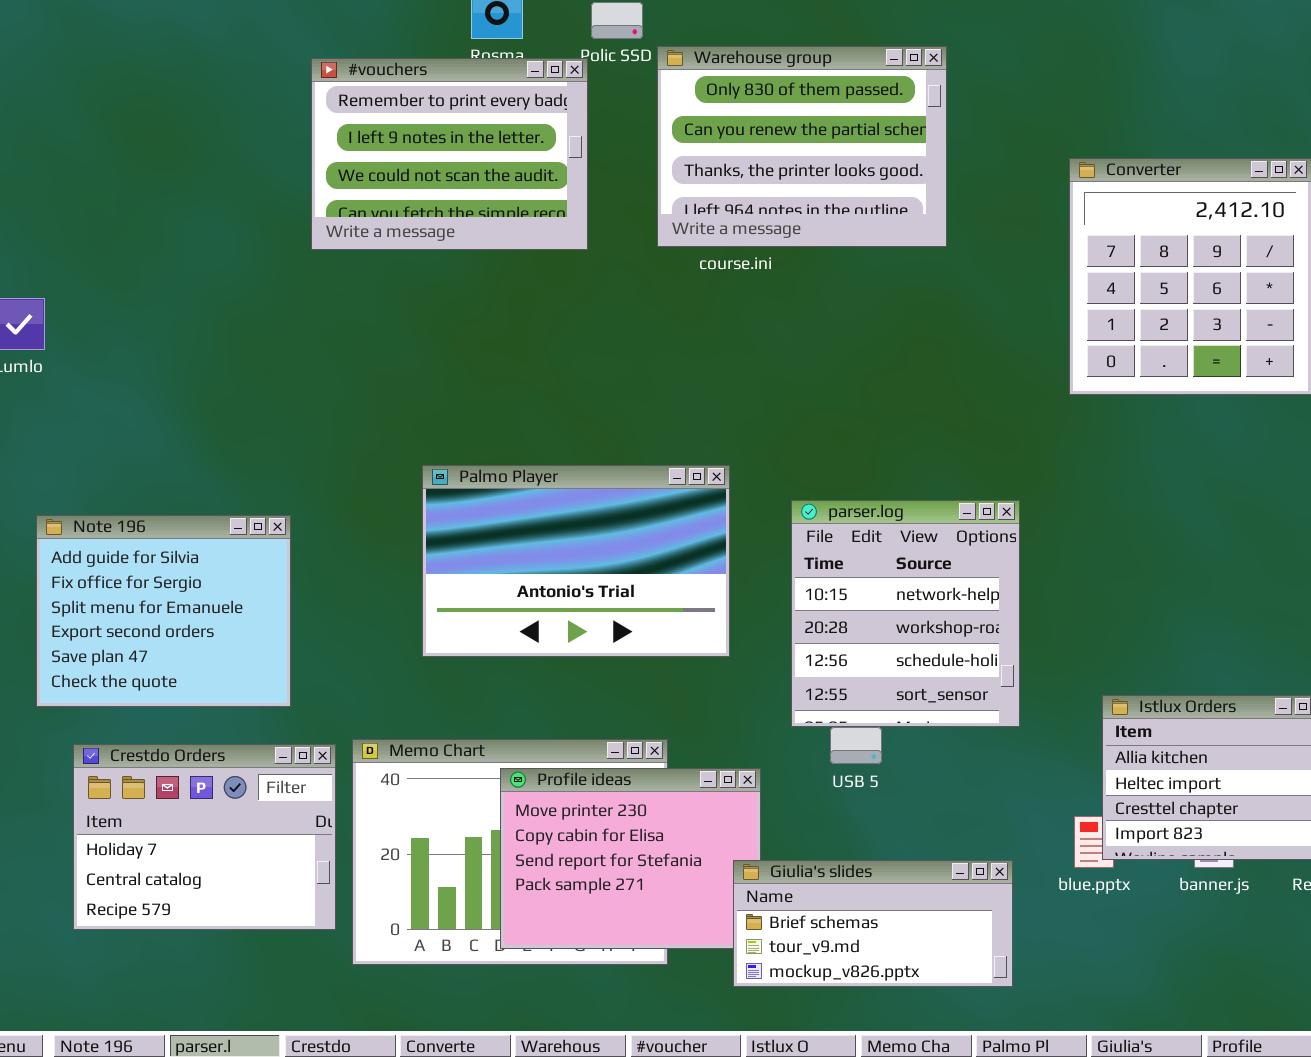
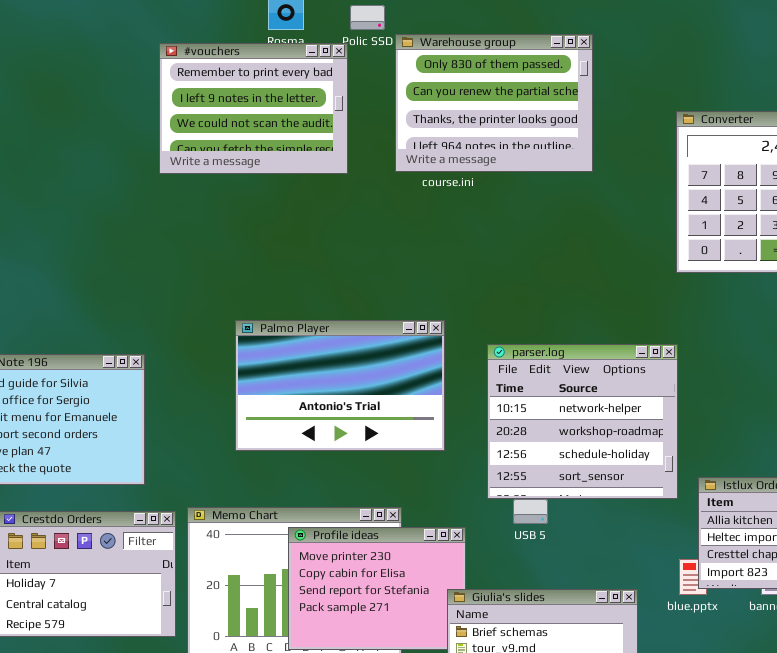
parser.log: [791,500,1020,727] -> [487,344,678,499], resized

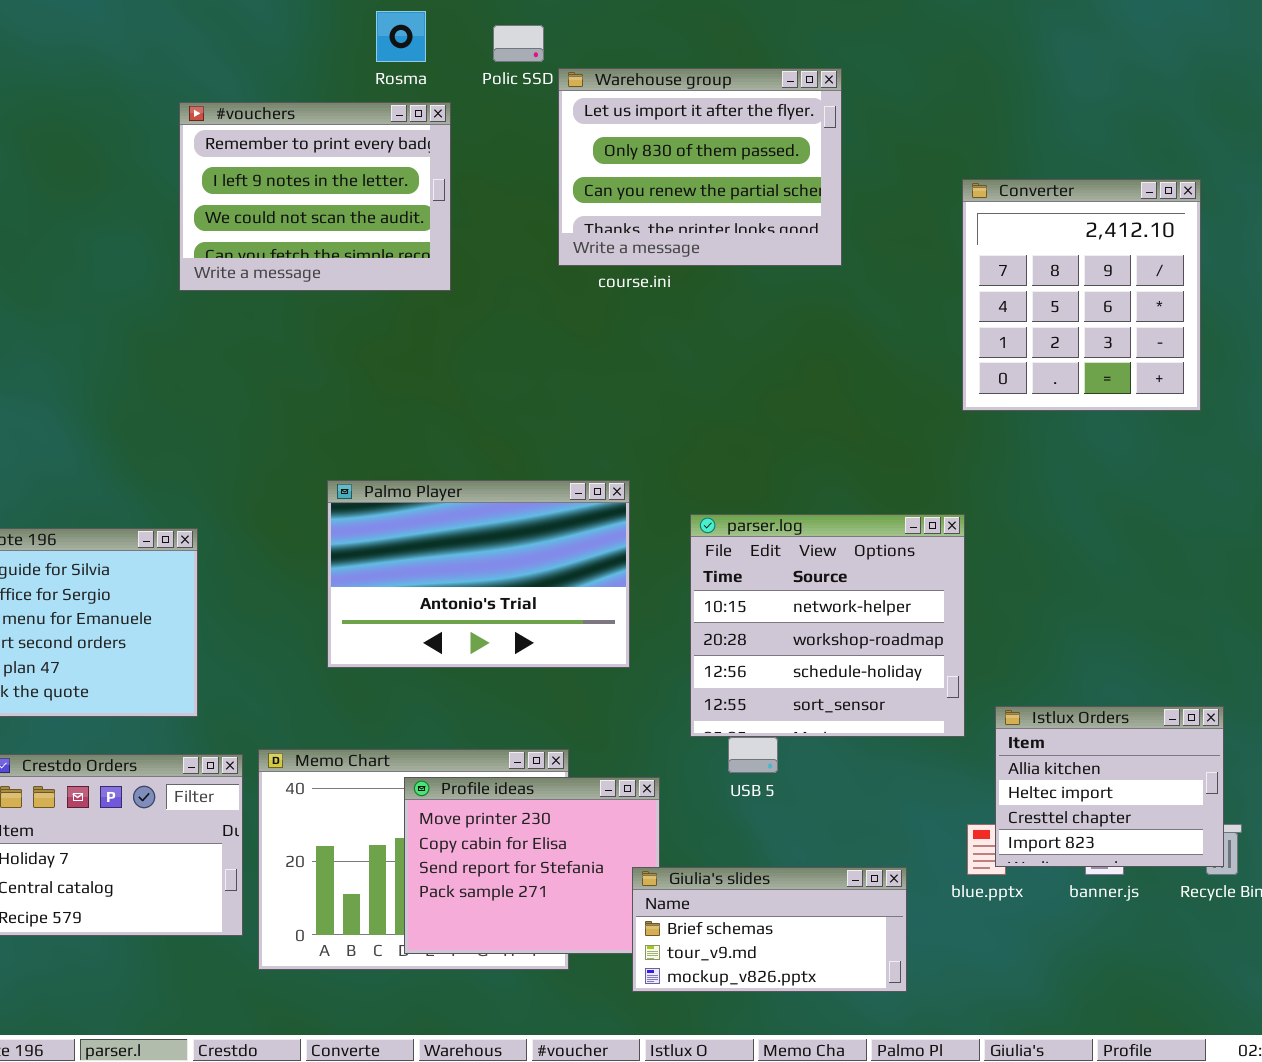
Warehouse group: [395,34,593,172] -> [558,68,842,266], scrolled up 1 row
#vouchers: [159,43,348,174] -> [179,102,451,291], moved

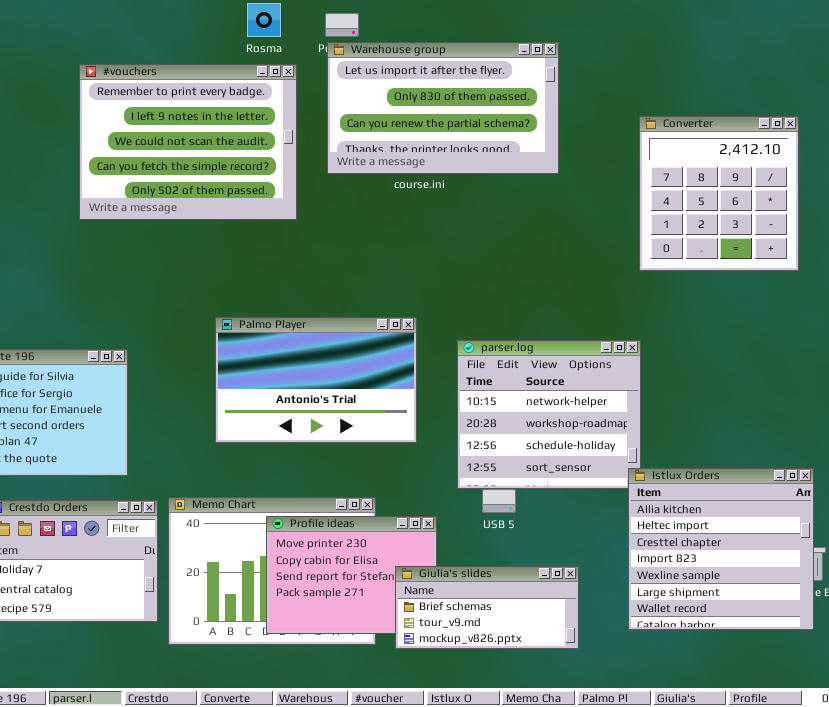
Warehouse group: [558,68,842,266] -> [327,42,559,174], resized
#vouchers: [179,102,451,291] -> [79,64,297,220], resized
Istlux Orders: [995,706,1224,867] -> [628,468,814,630], resized
Giulia's slides: [632,867,907,992] -> [395,566,579,649], moved

